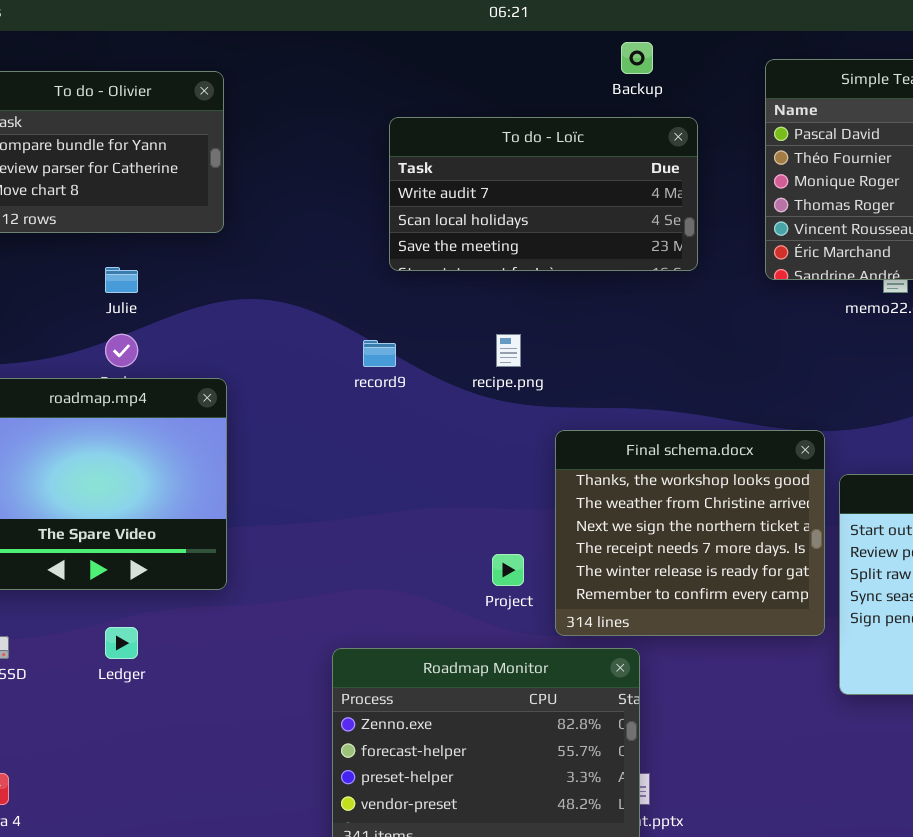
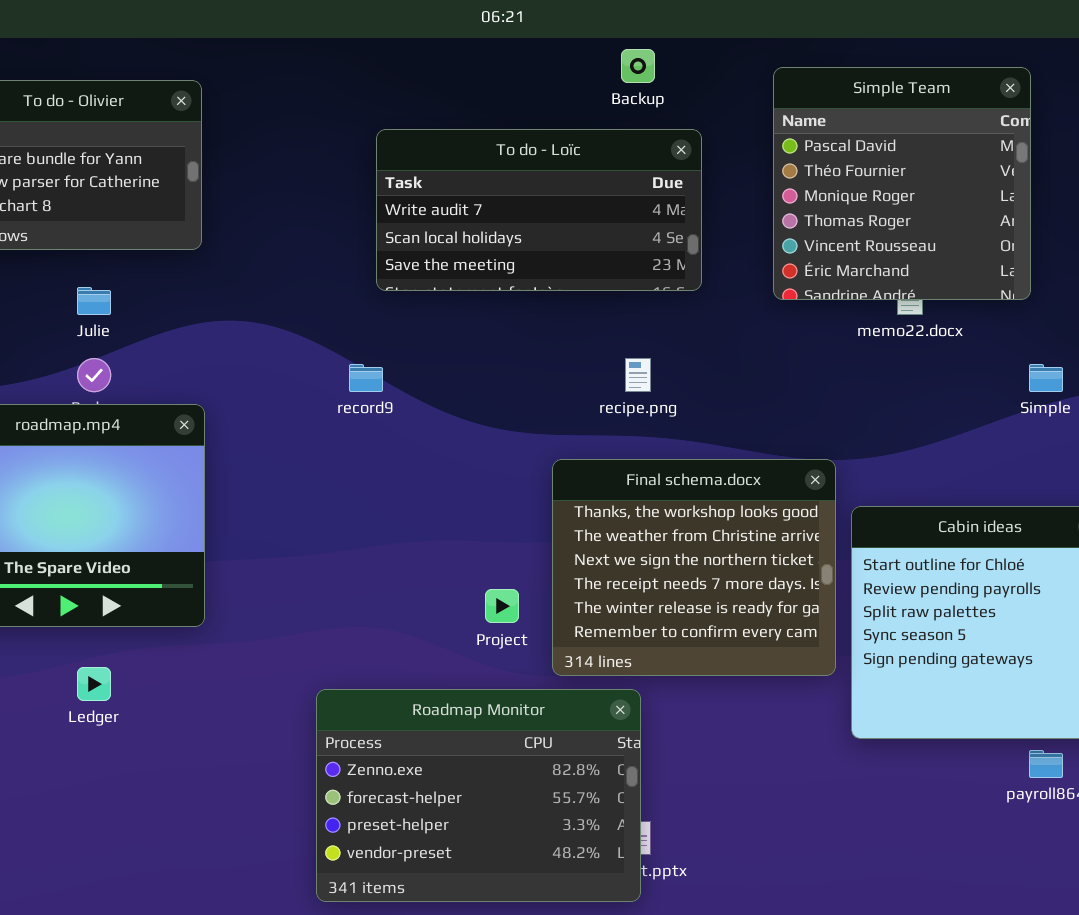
recipe.png: [496,334,521,367] -> [625,358,651,392], moved

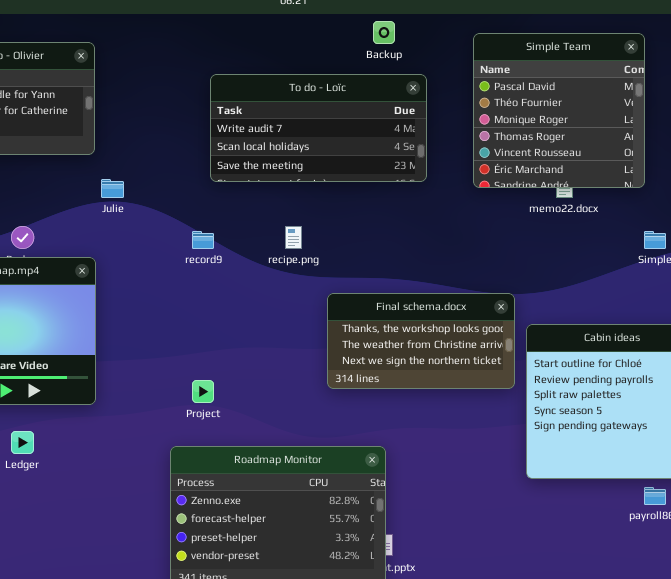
Julie: [77,287,111,315] -> [101,179,124,198], moved
recipe.png: [625,358,651,392] -> [285,226,302,249], moved
Final schema.docx: [552,459,836,676] -> [327,293,515,389], resized
Project: [485,589,519,623] -> [192,380,214,403], moved

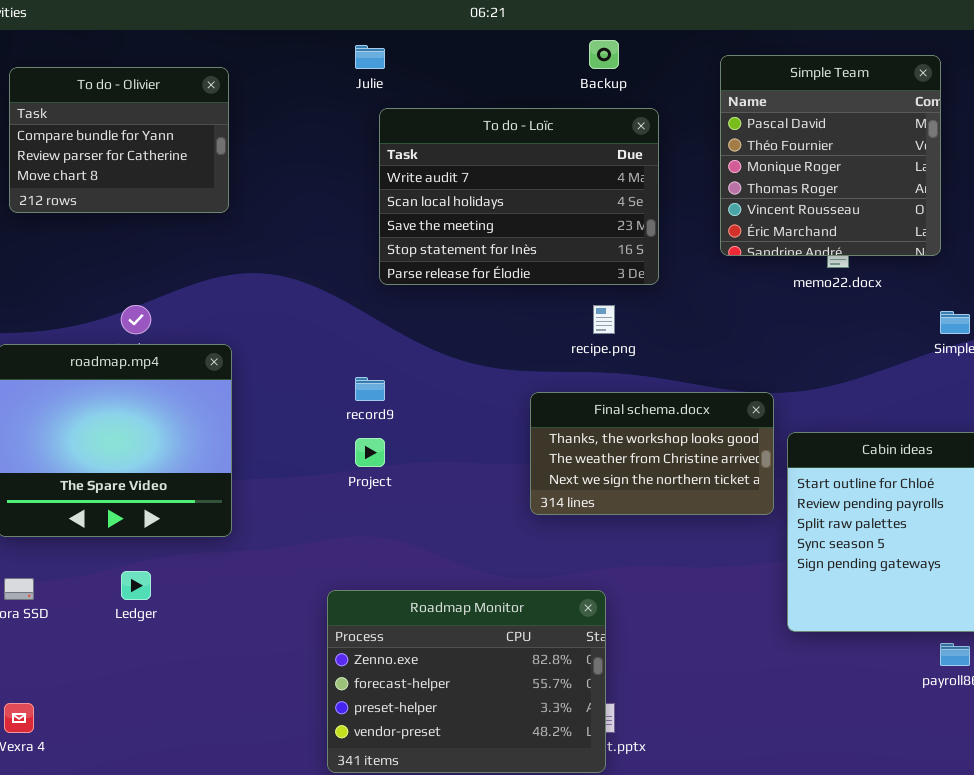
To do - Loïc: [210,74,427,182] -> [379,108,659,285], resized
Julie: [101,179,124,198] -> [355,45,385,69], moved
recipe.png: [285,226,302,249] -> [593,305,615,334], moved
record9: [192,231,214,249] -> [355,377,385,401], moved
Project: [192,380,214,403] -> [355,438,385,467], moved

